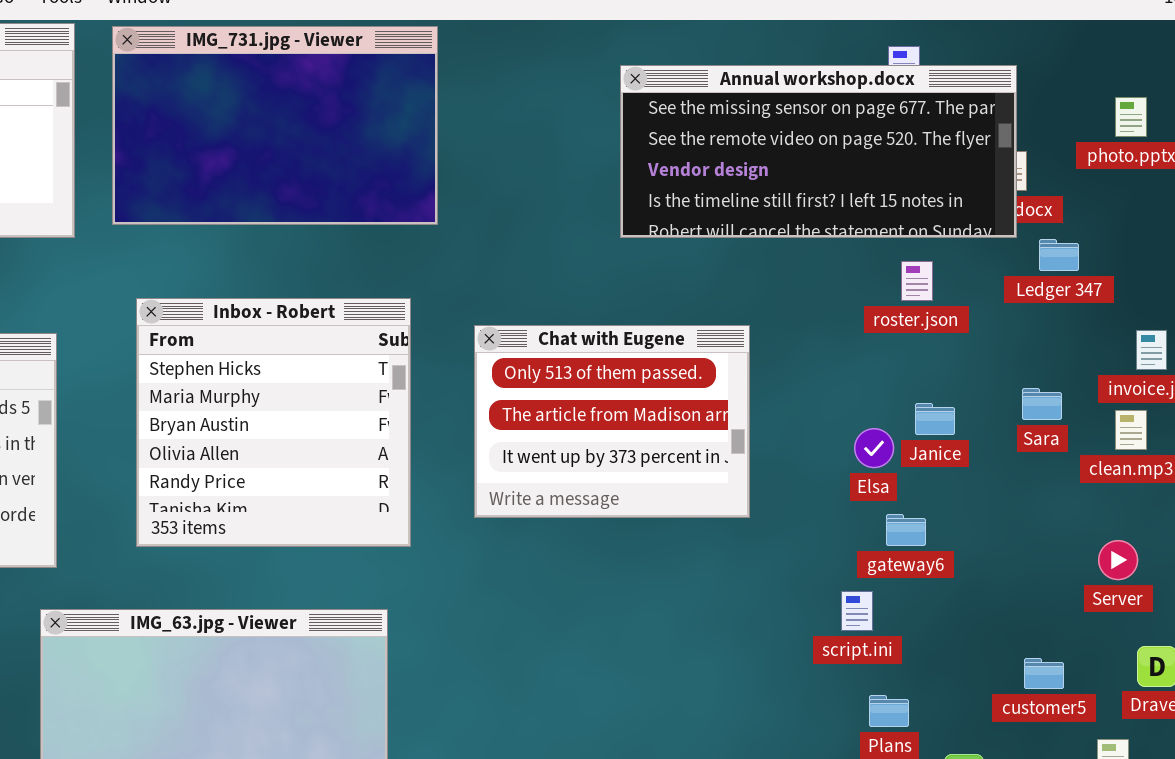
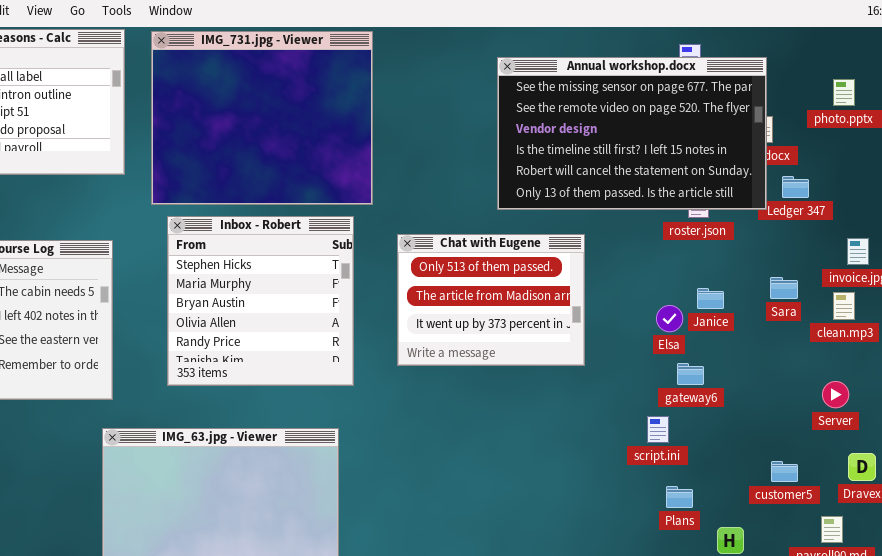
IMG_731.jpg - Viewer: [112,26,438,225] -> [151,31,373,205], resized
Annual workshop.docx: [620,65,1017,238] -> [497,57,767,210], resized

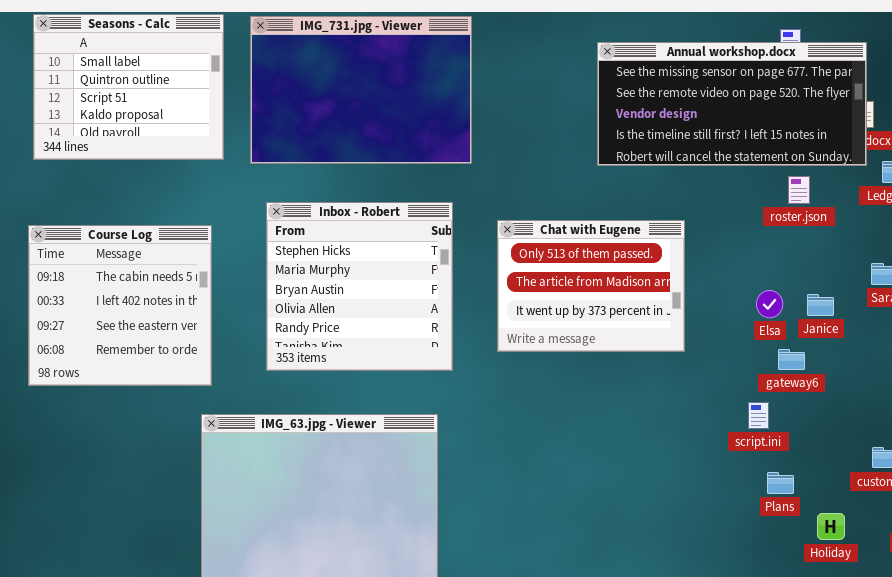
IMG_731.jpg - Viewer: [151,31,373,205] -> [250,16,472,164], resized
Annual workshop.docx: [497,57,767,210] -> [597,42,867,166], resized
Janice: [697,288,724,309] -> [807,294,834,316], moved

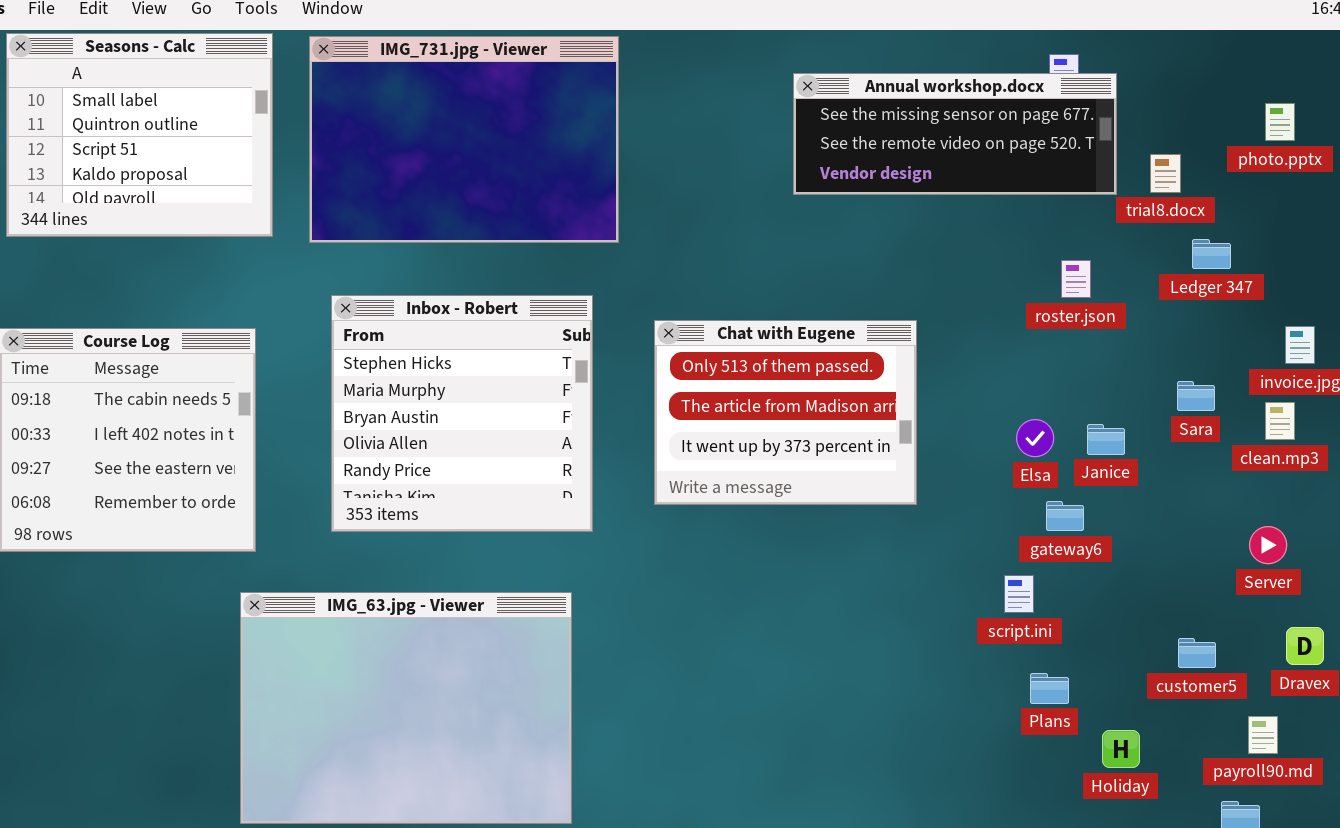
Annual workshop.docx: [597,42,867,166] -> [793,73,1117,195], resized

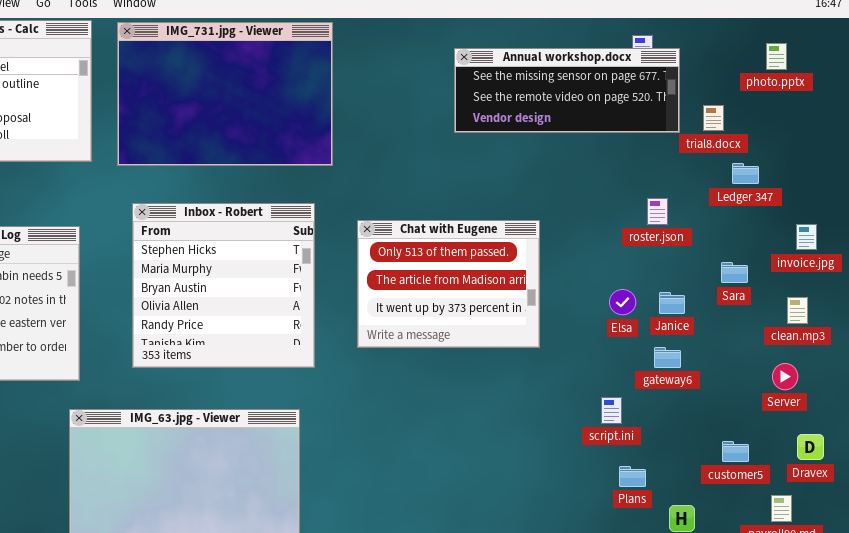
photo.pptx: [1265,103,1295,141] -> [766,43,787,70], moved
roster.json: [1061,260,1091,298] -> [647,198,668,225], moved
clean.mp3: [1265,402,1295,440] -> [787,297,808,324], moved
gateway6: [1046,501,1084,531] -> [654,347,681,368], moved

